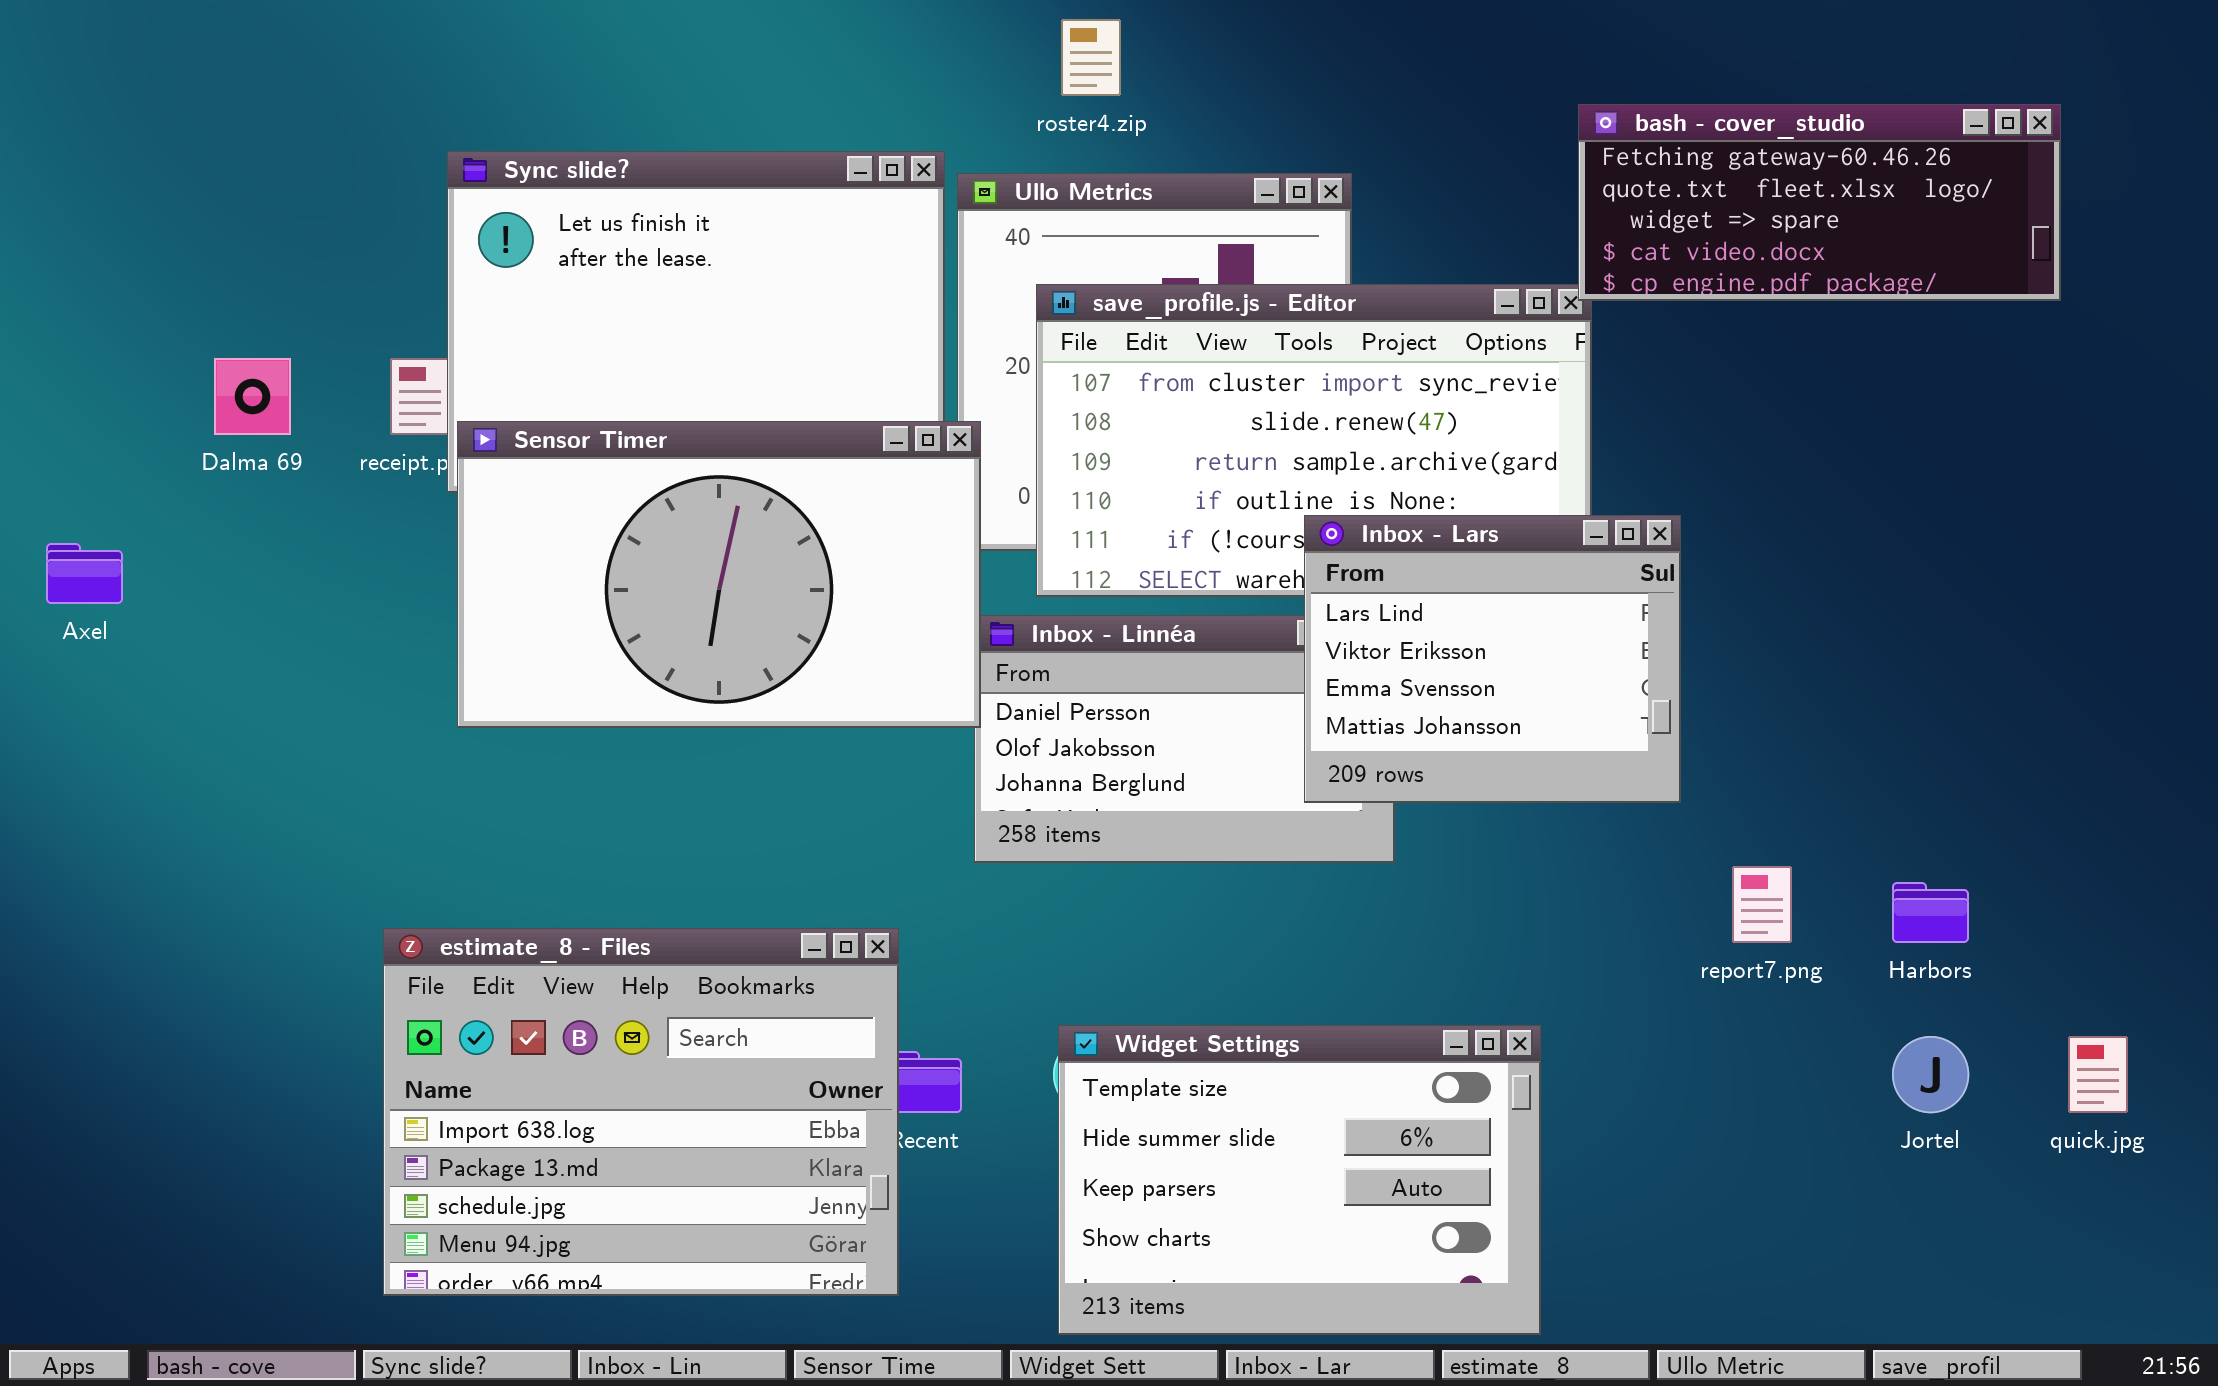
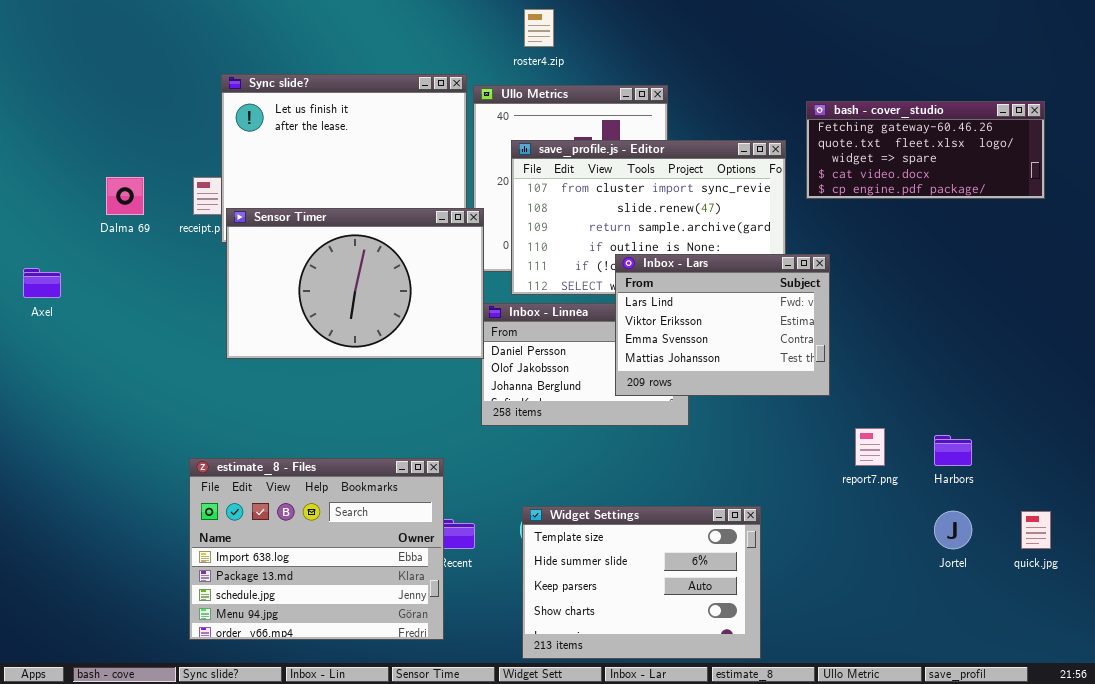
bash - cover_studio: [1578,104,2061,301] -> [806,101,1045,199], moved
Inbox - Lars: [1304,515,1681,803] -> [615,254,830,396], resized

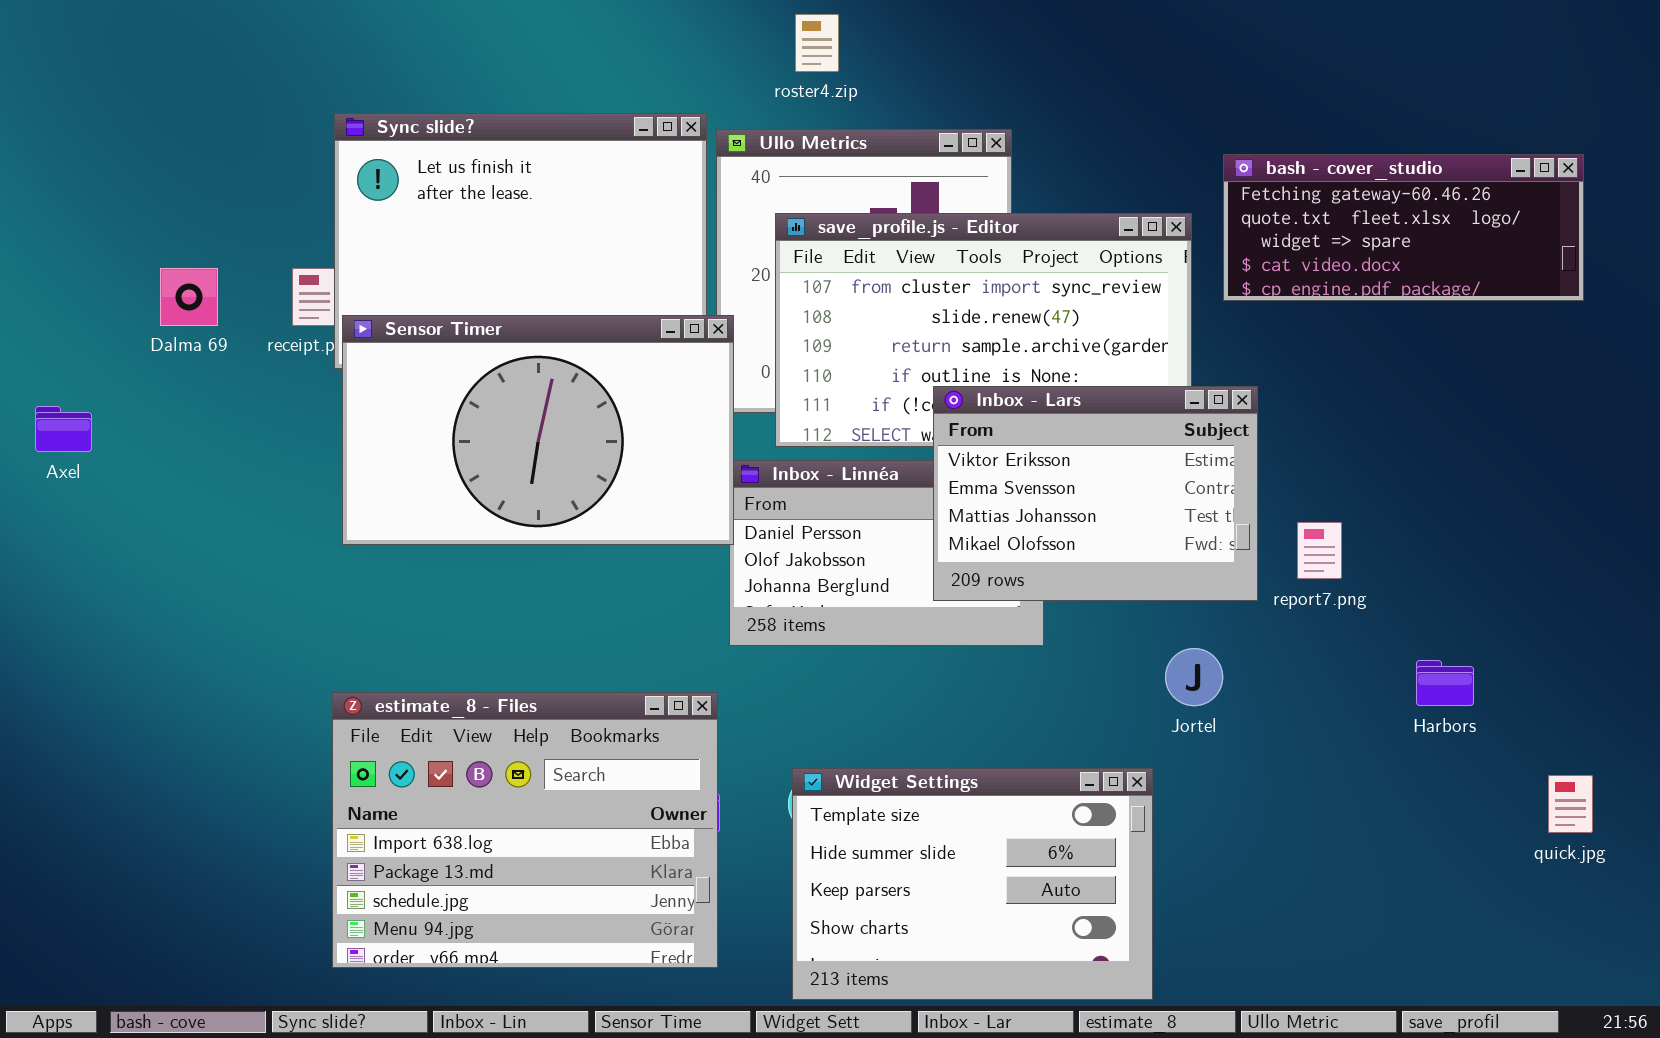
Inbox - Lars: [615,254,830,396] -> [933,386,1258,601], scrolled down 1 row
report7.png: [855,428,885,466] -> [1297,522,1342,579], moved
estimate_8 - Files: [189,458,444,640] -> [332,692,718,968], moved
Jortel: [934,511,972,549] -> [1165,648,1223,706], moved

